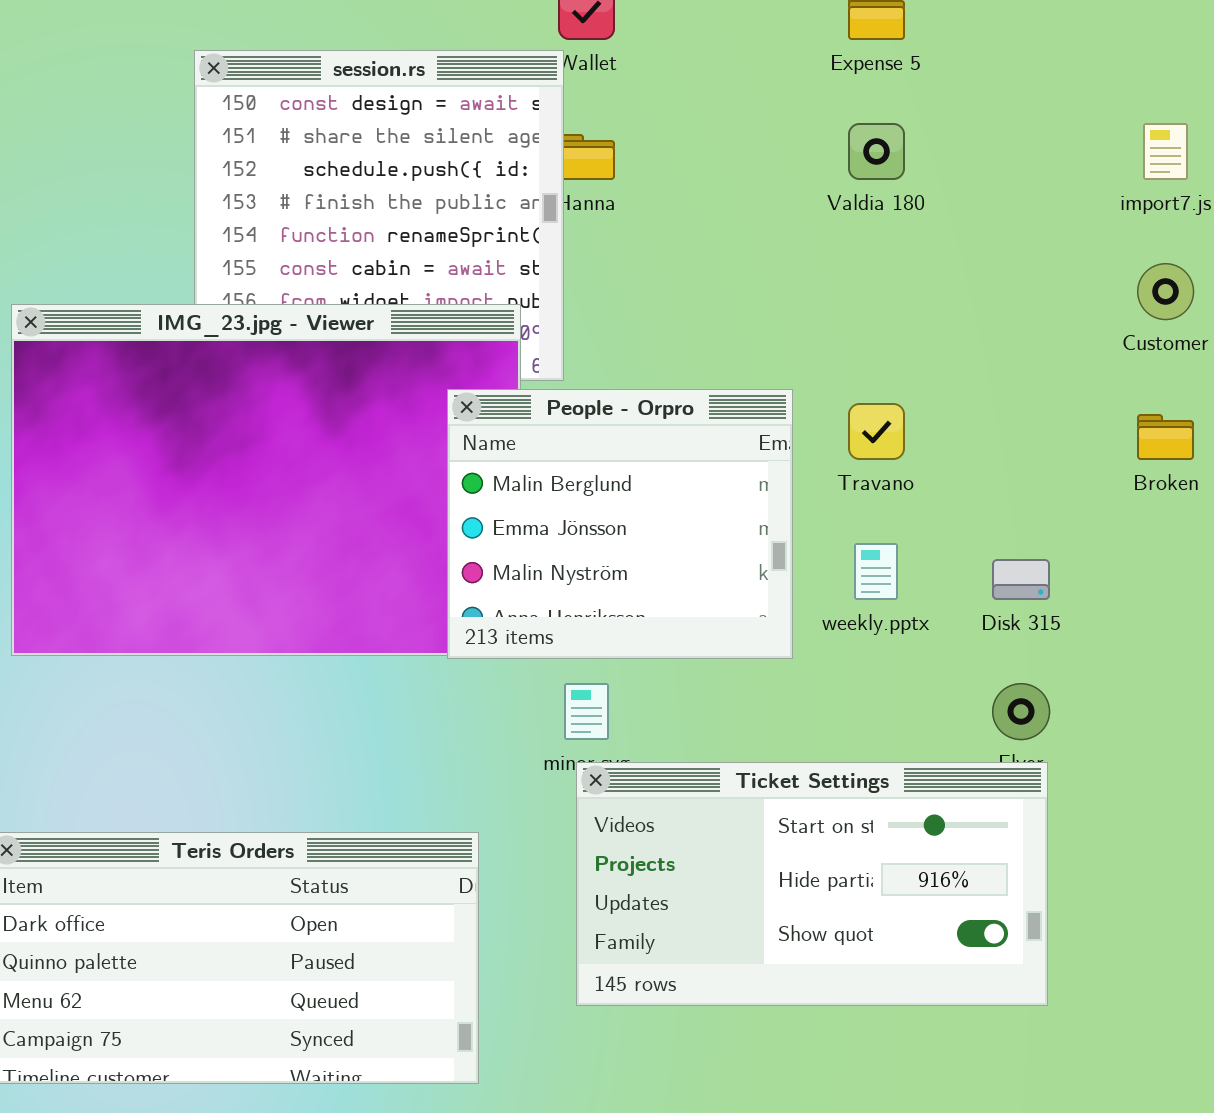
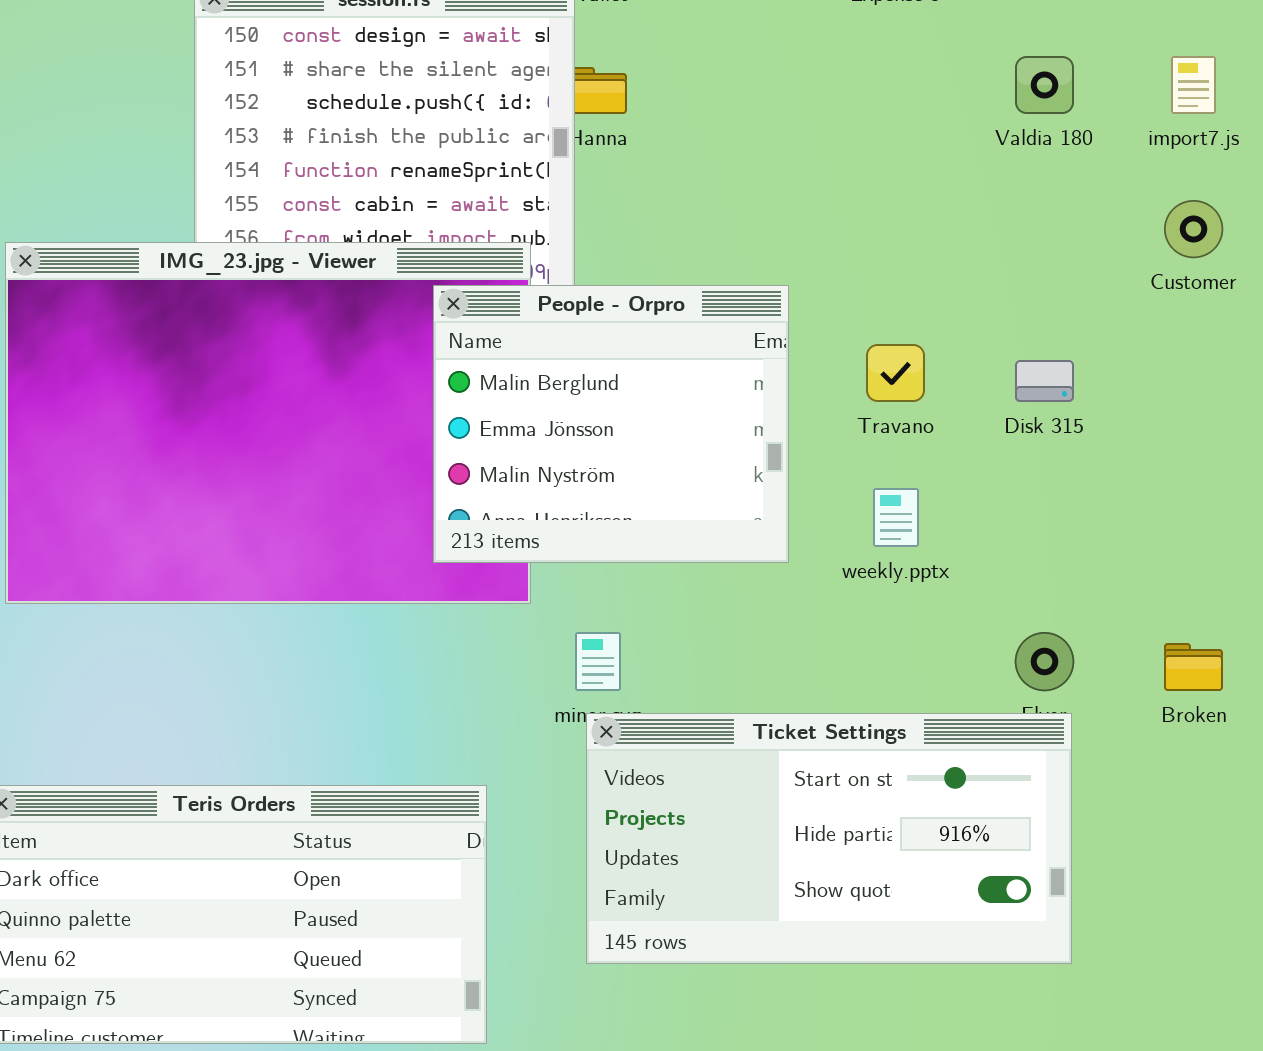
Valdia 180: [848,123,905,180] -> [1015,56,1074,114], moved
People - Orpro: [447,389,793,659] -> [433,285,789,563], moved
Broken: [1137,414,1194,460] -> [1164,643,1223,691], moved
Disk 315: [992,559,1050,600] -> [1015,360,1074,402], moved

